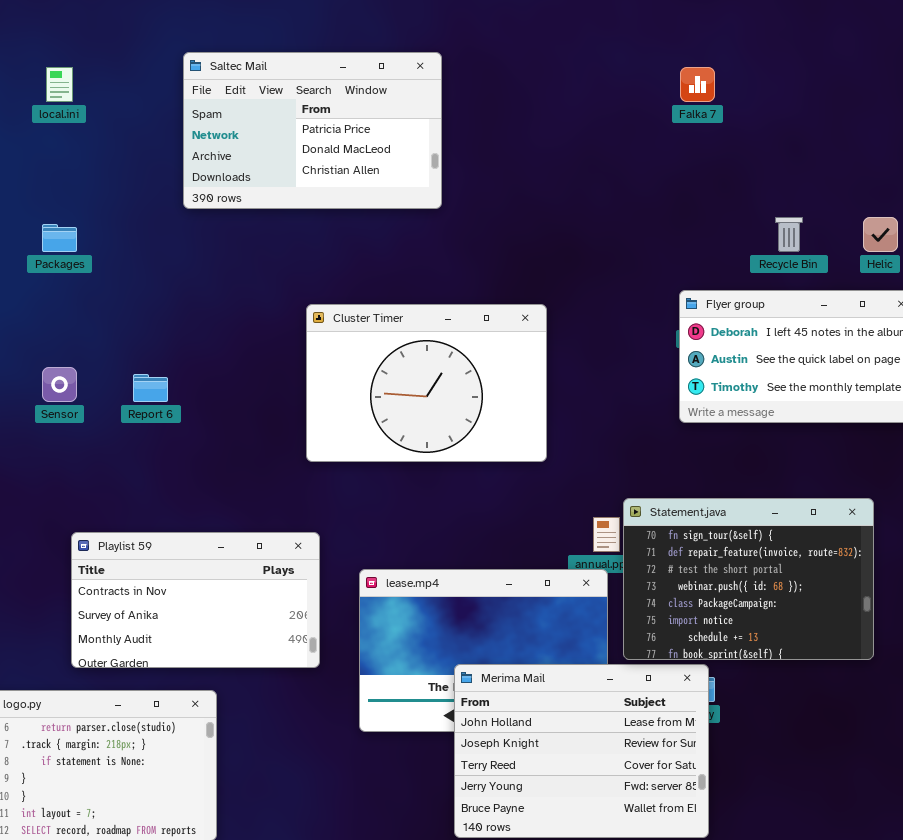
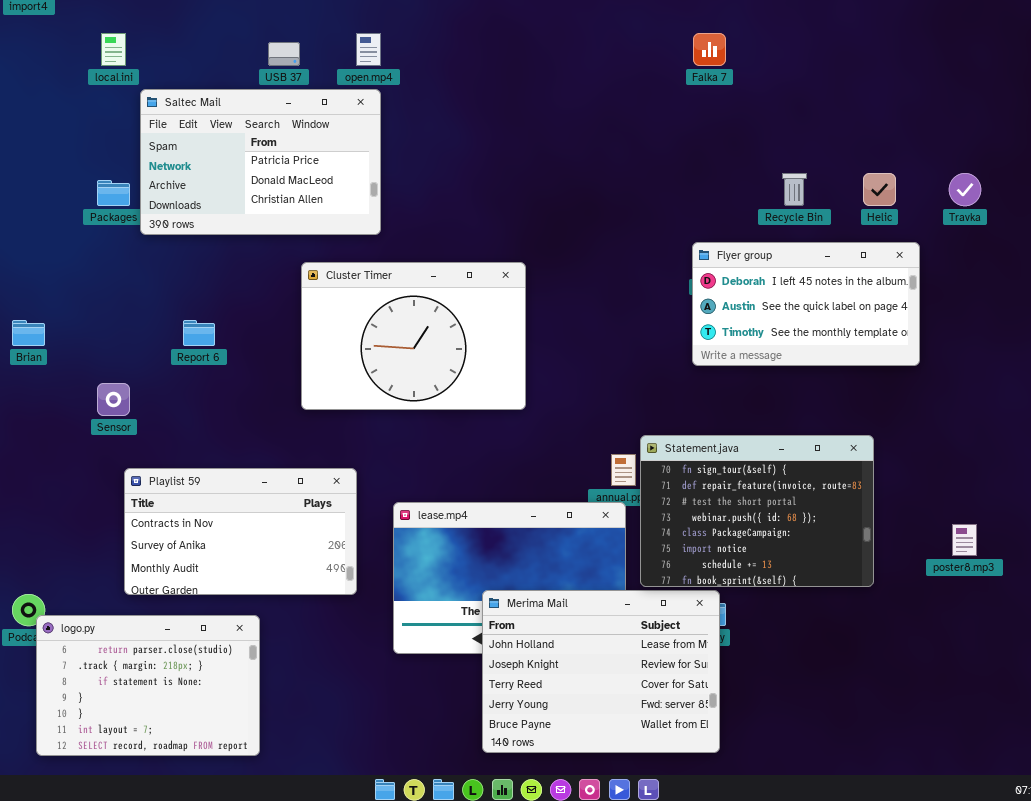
Saltec Mail: [183,52,442,209] -> [140,89,381,235], moved
Cluster Timer: [306,304,547,462] -> [301,262,526,410], moved
Sensor: [42,367,77,402] -> [97,383,130,416], moved

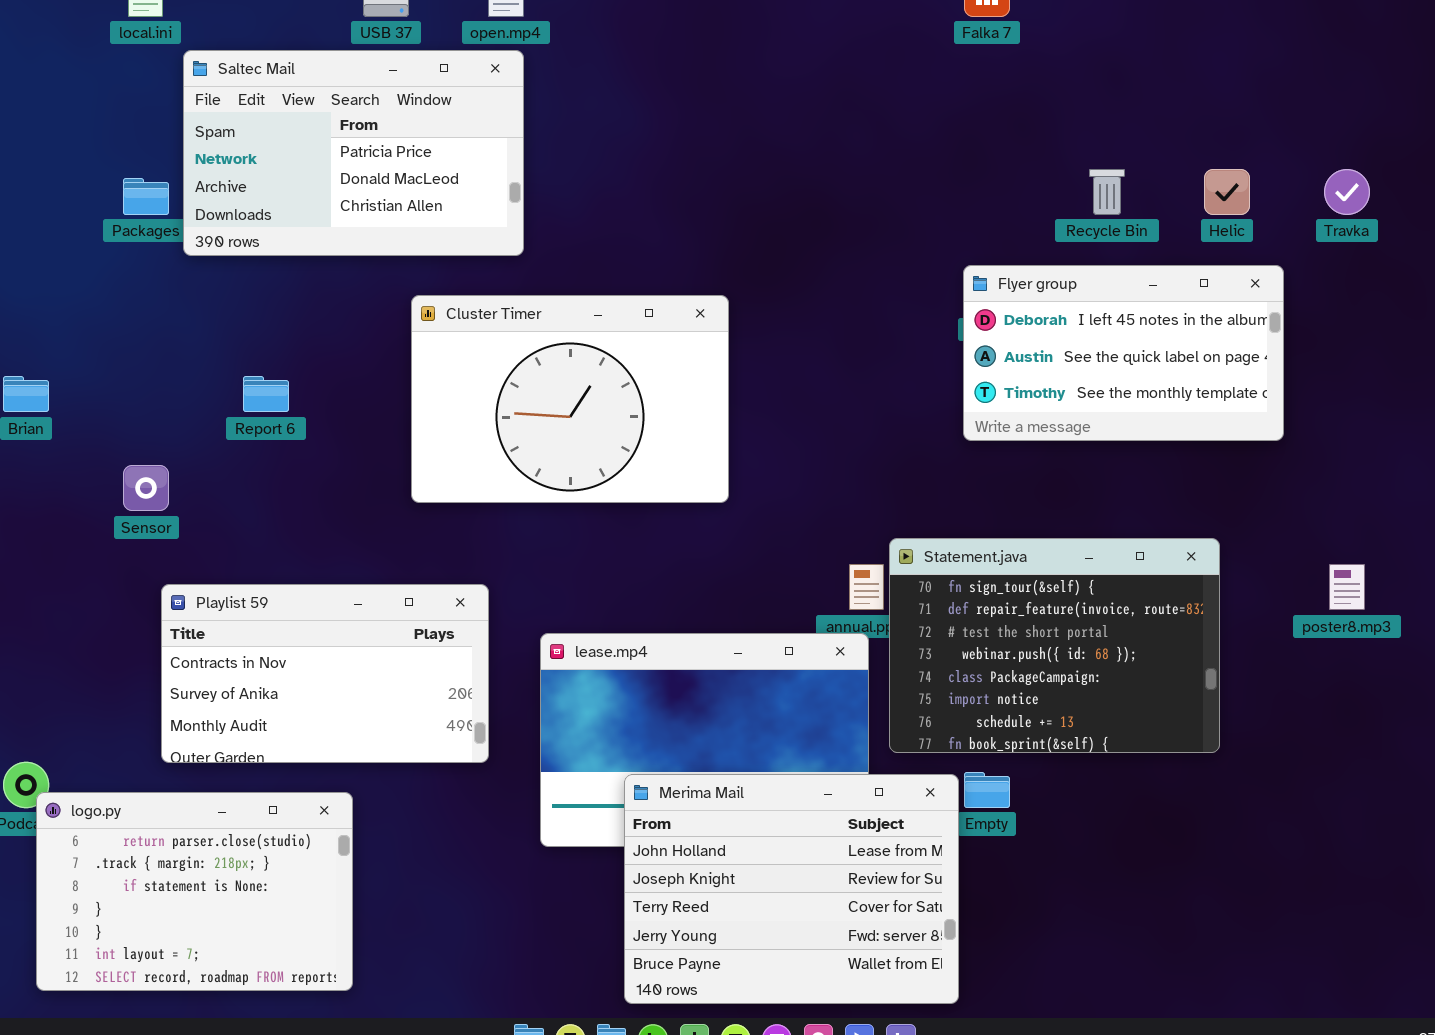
poster8.mp3: [952,524,977,556] -> [1329,564,1365,610], moved
Merima Mail: [482,590,720,753] -> [624,774,959,1004], moved

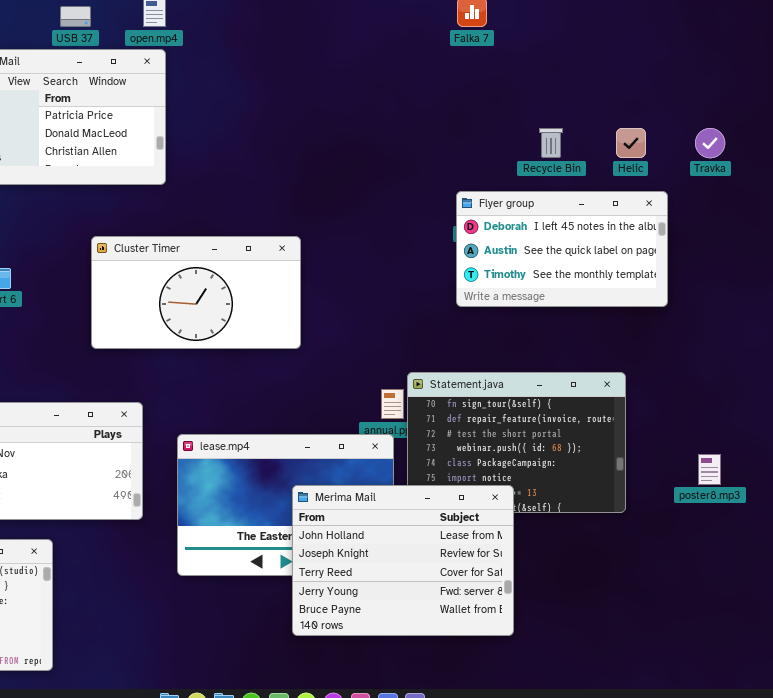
Cluster Timer: [411,295,729,503] -> [91,236,301,349], resized
poster8.mp3: [1329,564,1365,610] -> [698,454,721,485], moved
Merima Mail: [624,774,959,1004] -> [292,485,514,636], moved

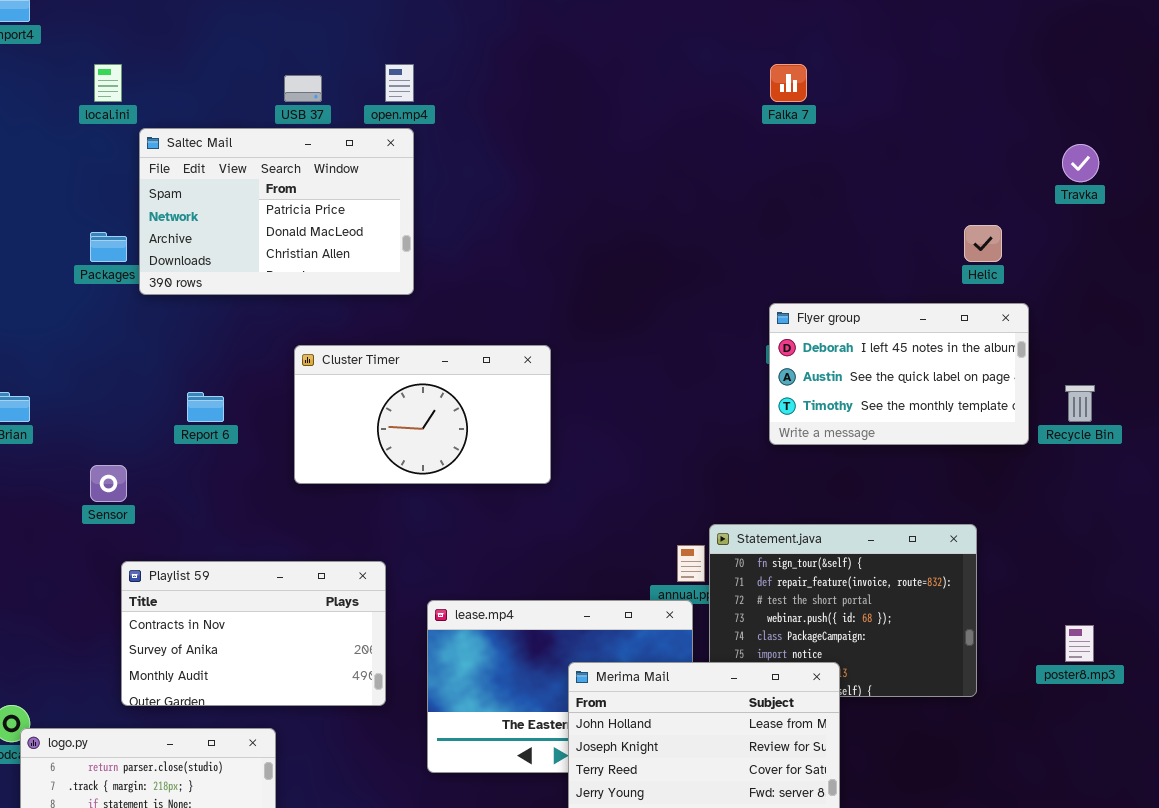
Recycle Bin: [539,128,563,158] -> [1065,385,1095,422], moved
Travka: [695,128,725,158] -> [1062,144,1099,182], moved
Cluster Timer: [91,236,301,349] -> [294,345,551,484], moved

